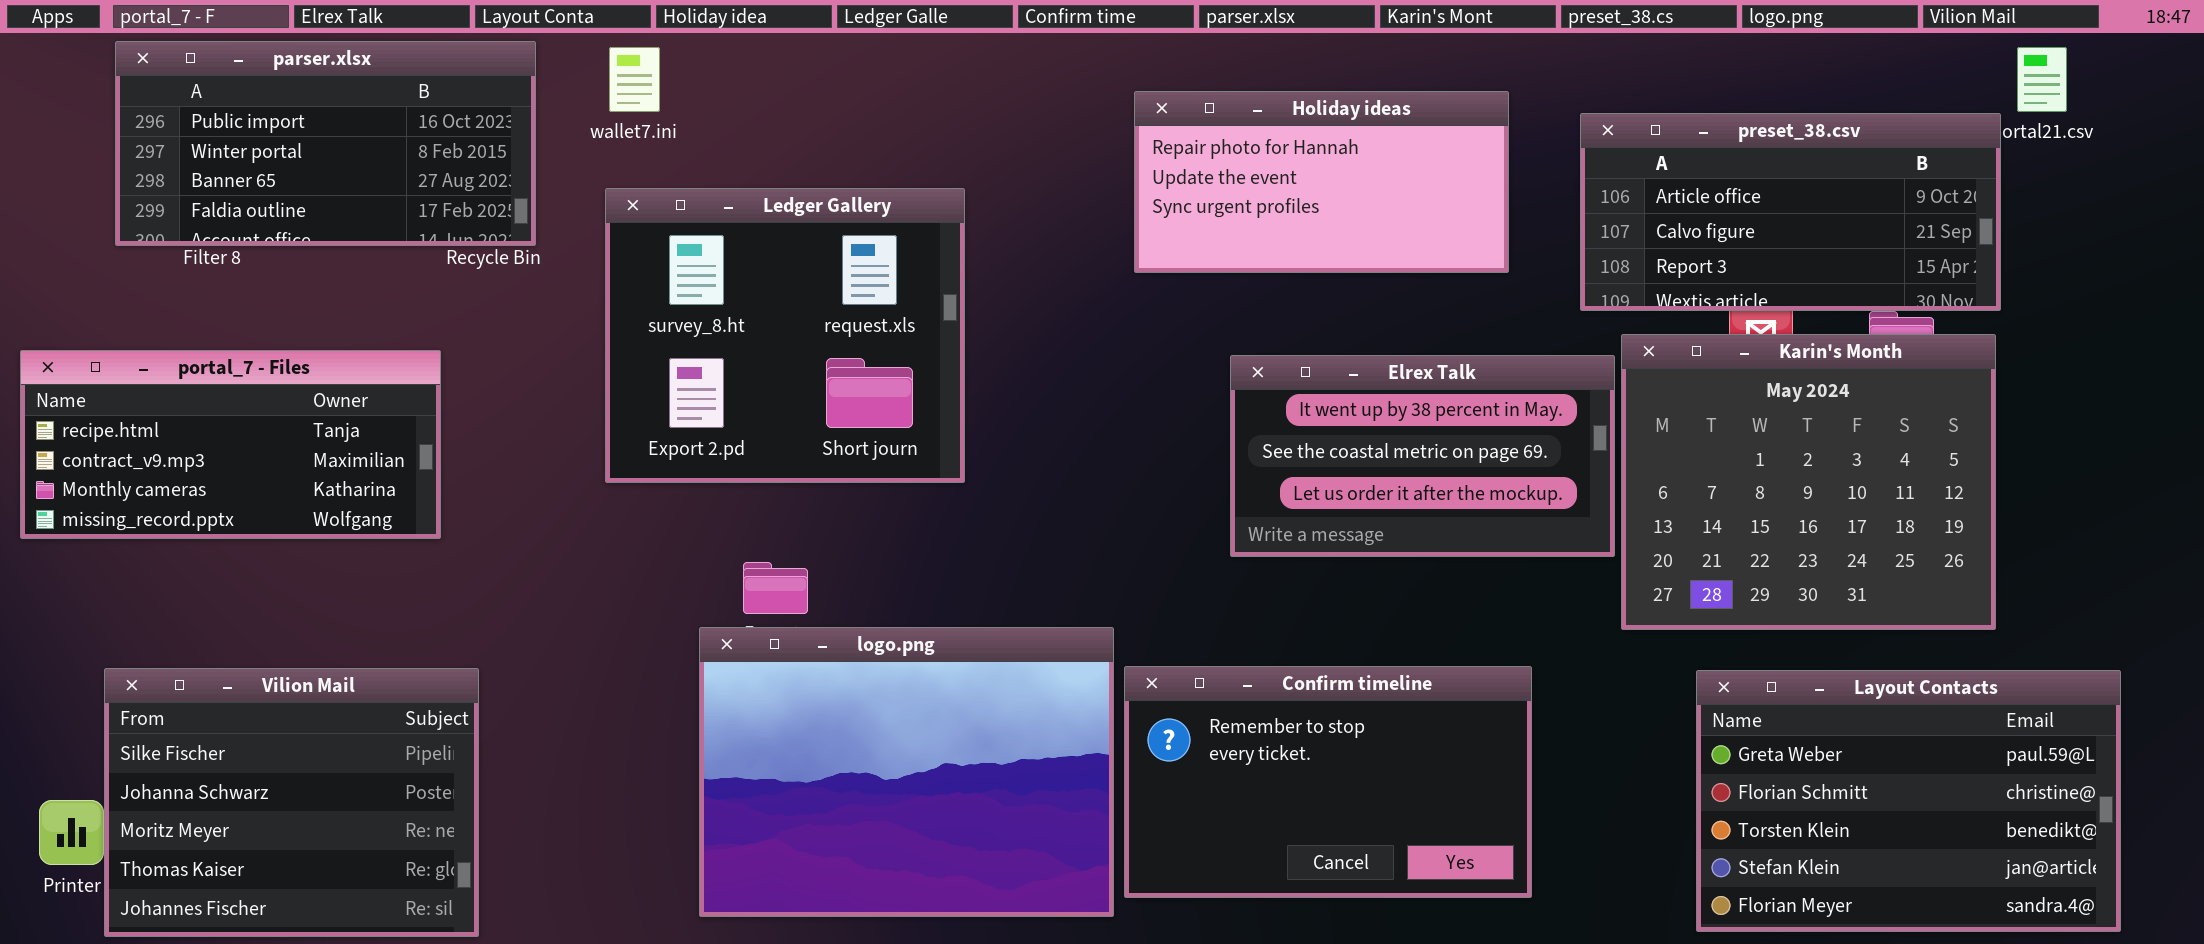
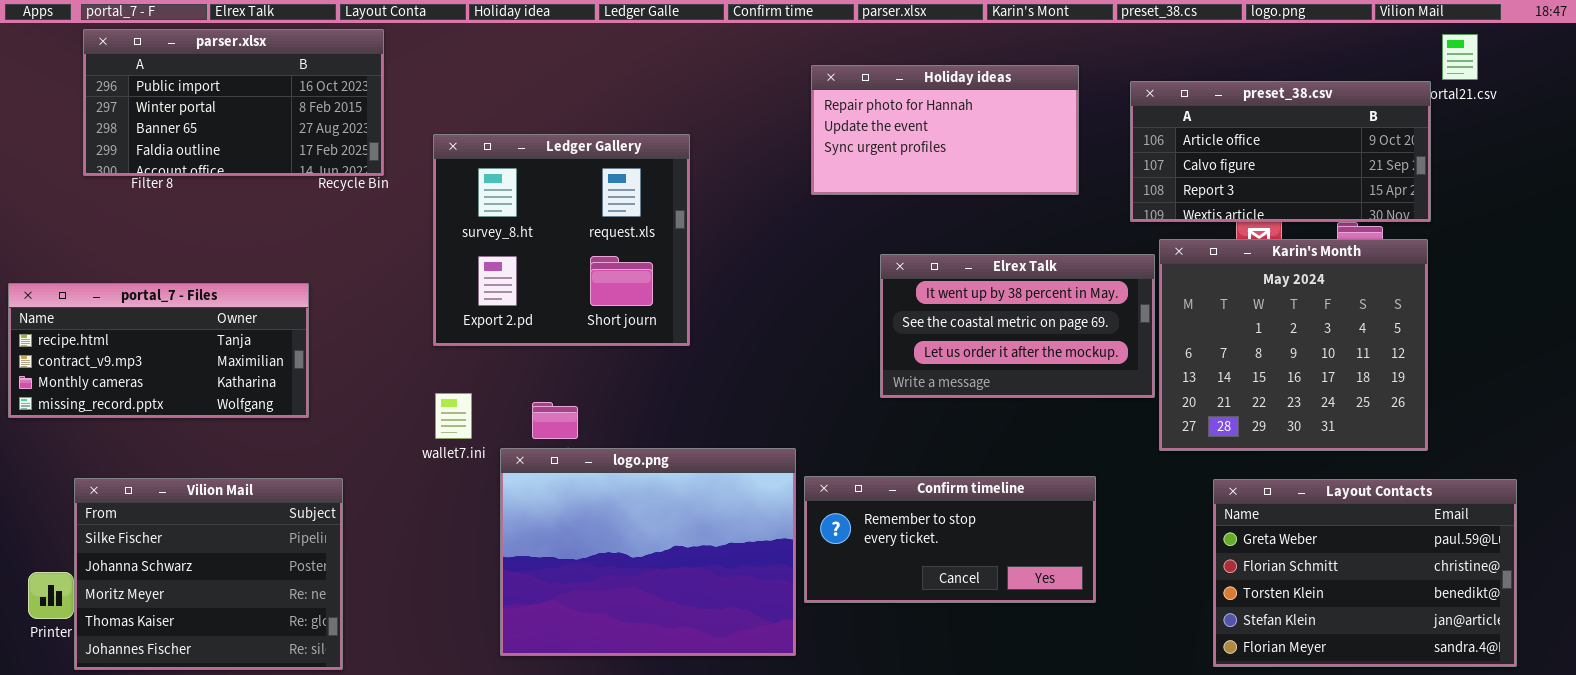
wallet7.ini: [609,47,660,112] -> [435,393,472,439], moved
portal_7 - Files: [20,350,441,539] -> [8,283,309,418], moved
Confirm timeline: [1124,666,1532,898] -> [804,476,1096,603], resized

